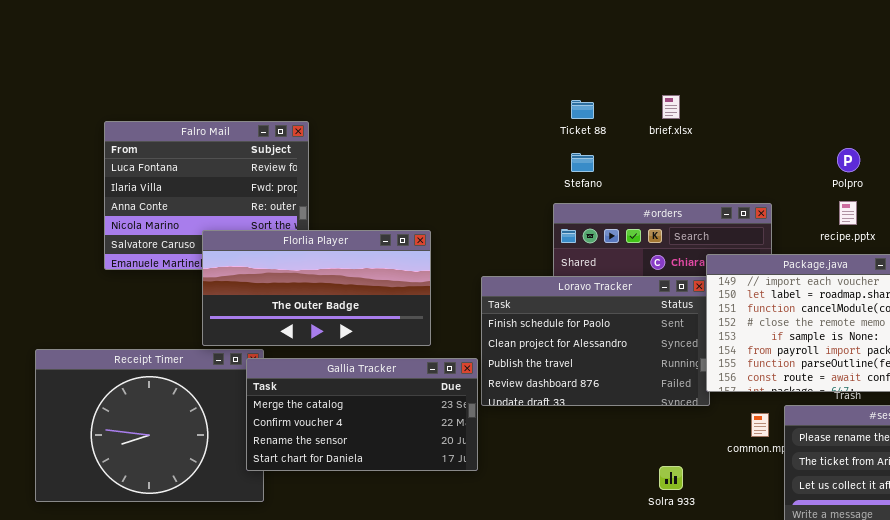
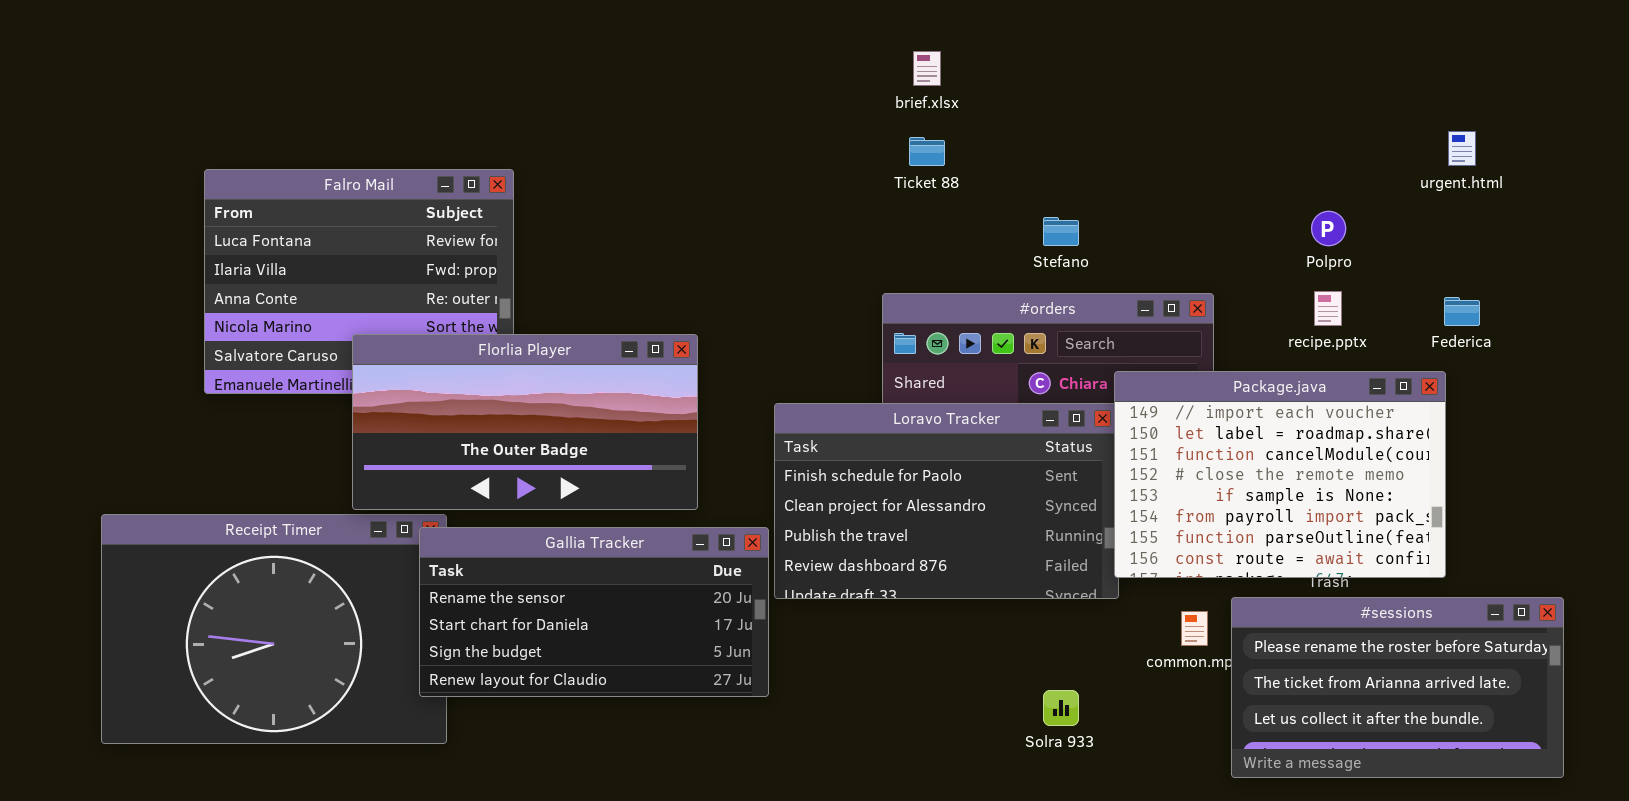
brief.xlsx: [662,95,680,119] -> [913,51,941,86], moved
Stefano: [571,153,594,172] -> [1043,217,1079,246], moved
Gallia Tracker: [246,358,478,471] -> [419,527,769,697], scrolled down 2 rows

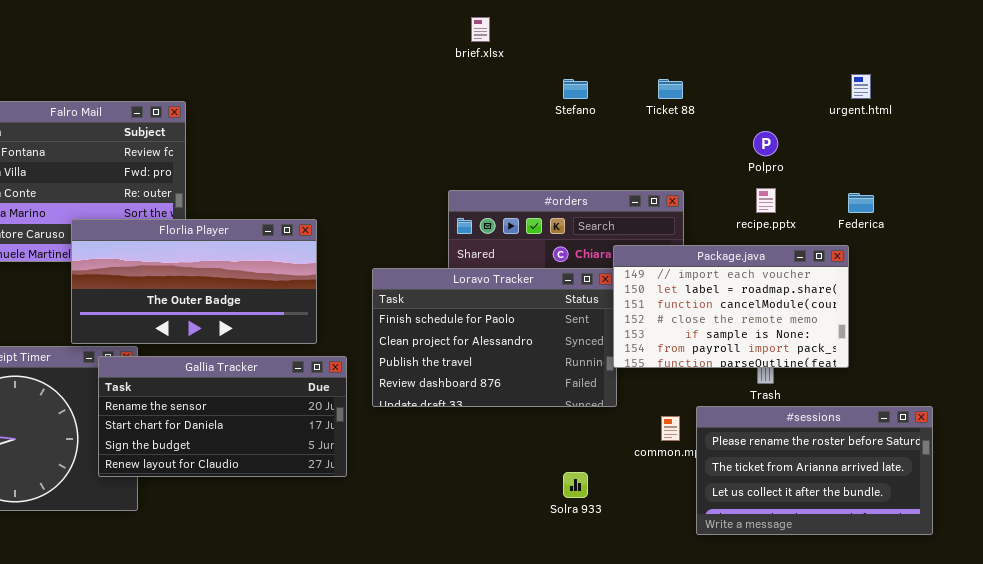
Ticket 88: [909,137,945,166] -> [658,79,683,99], moved
Stefano: [1043,217,1079,246] -> [563,79,588,99], moved
Package.java: [1114,371,1446,578] -> [613,245,849,368], resized
Gallia Tracker: [419,527,769,697] -> [98,356,347,477], moved

